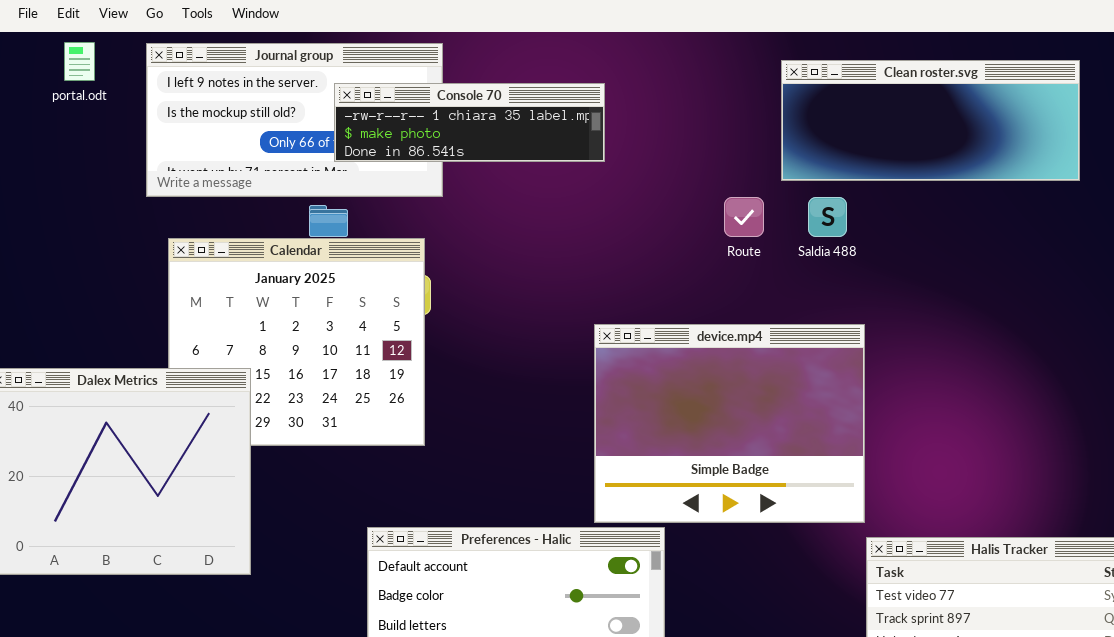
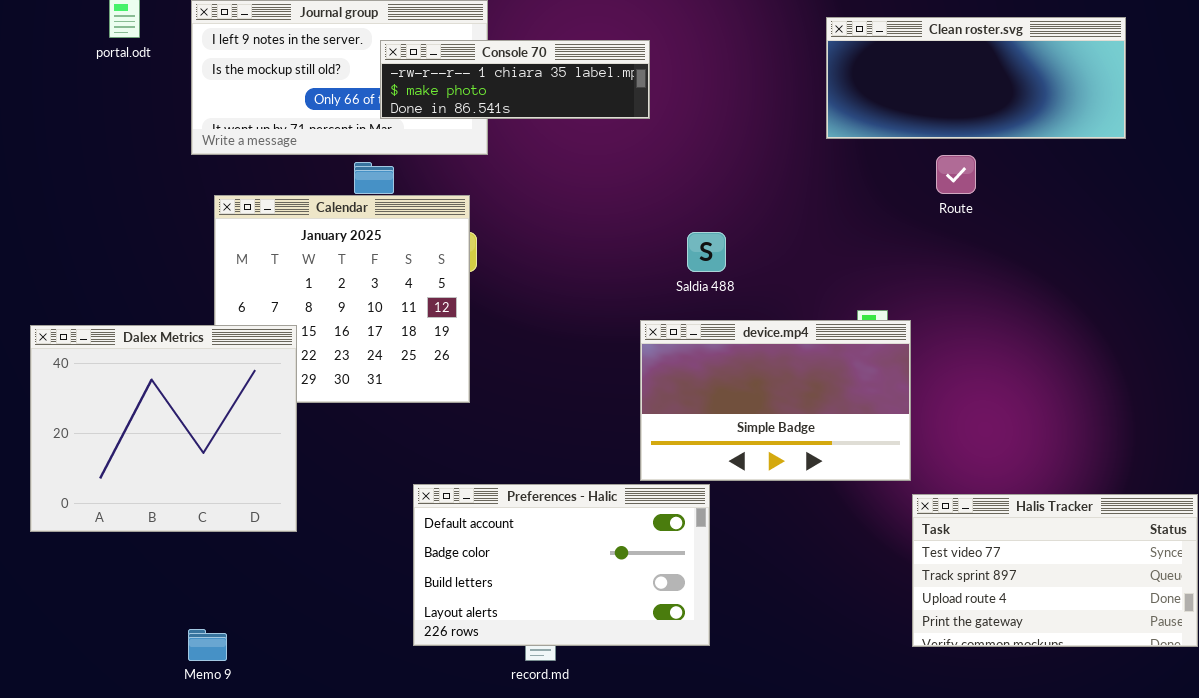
Route: [724,197,764,237] -> [936,155,976,194], moved
Saldia 488: [808,197,847,237] -> [687,232,726,272], moved
device.mp4: [594,324,865,523] -> [640,320,911,481], resized

